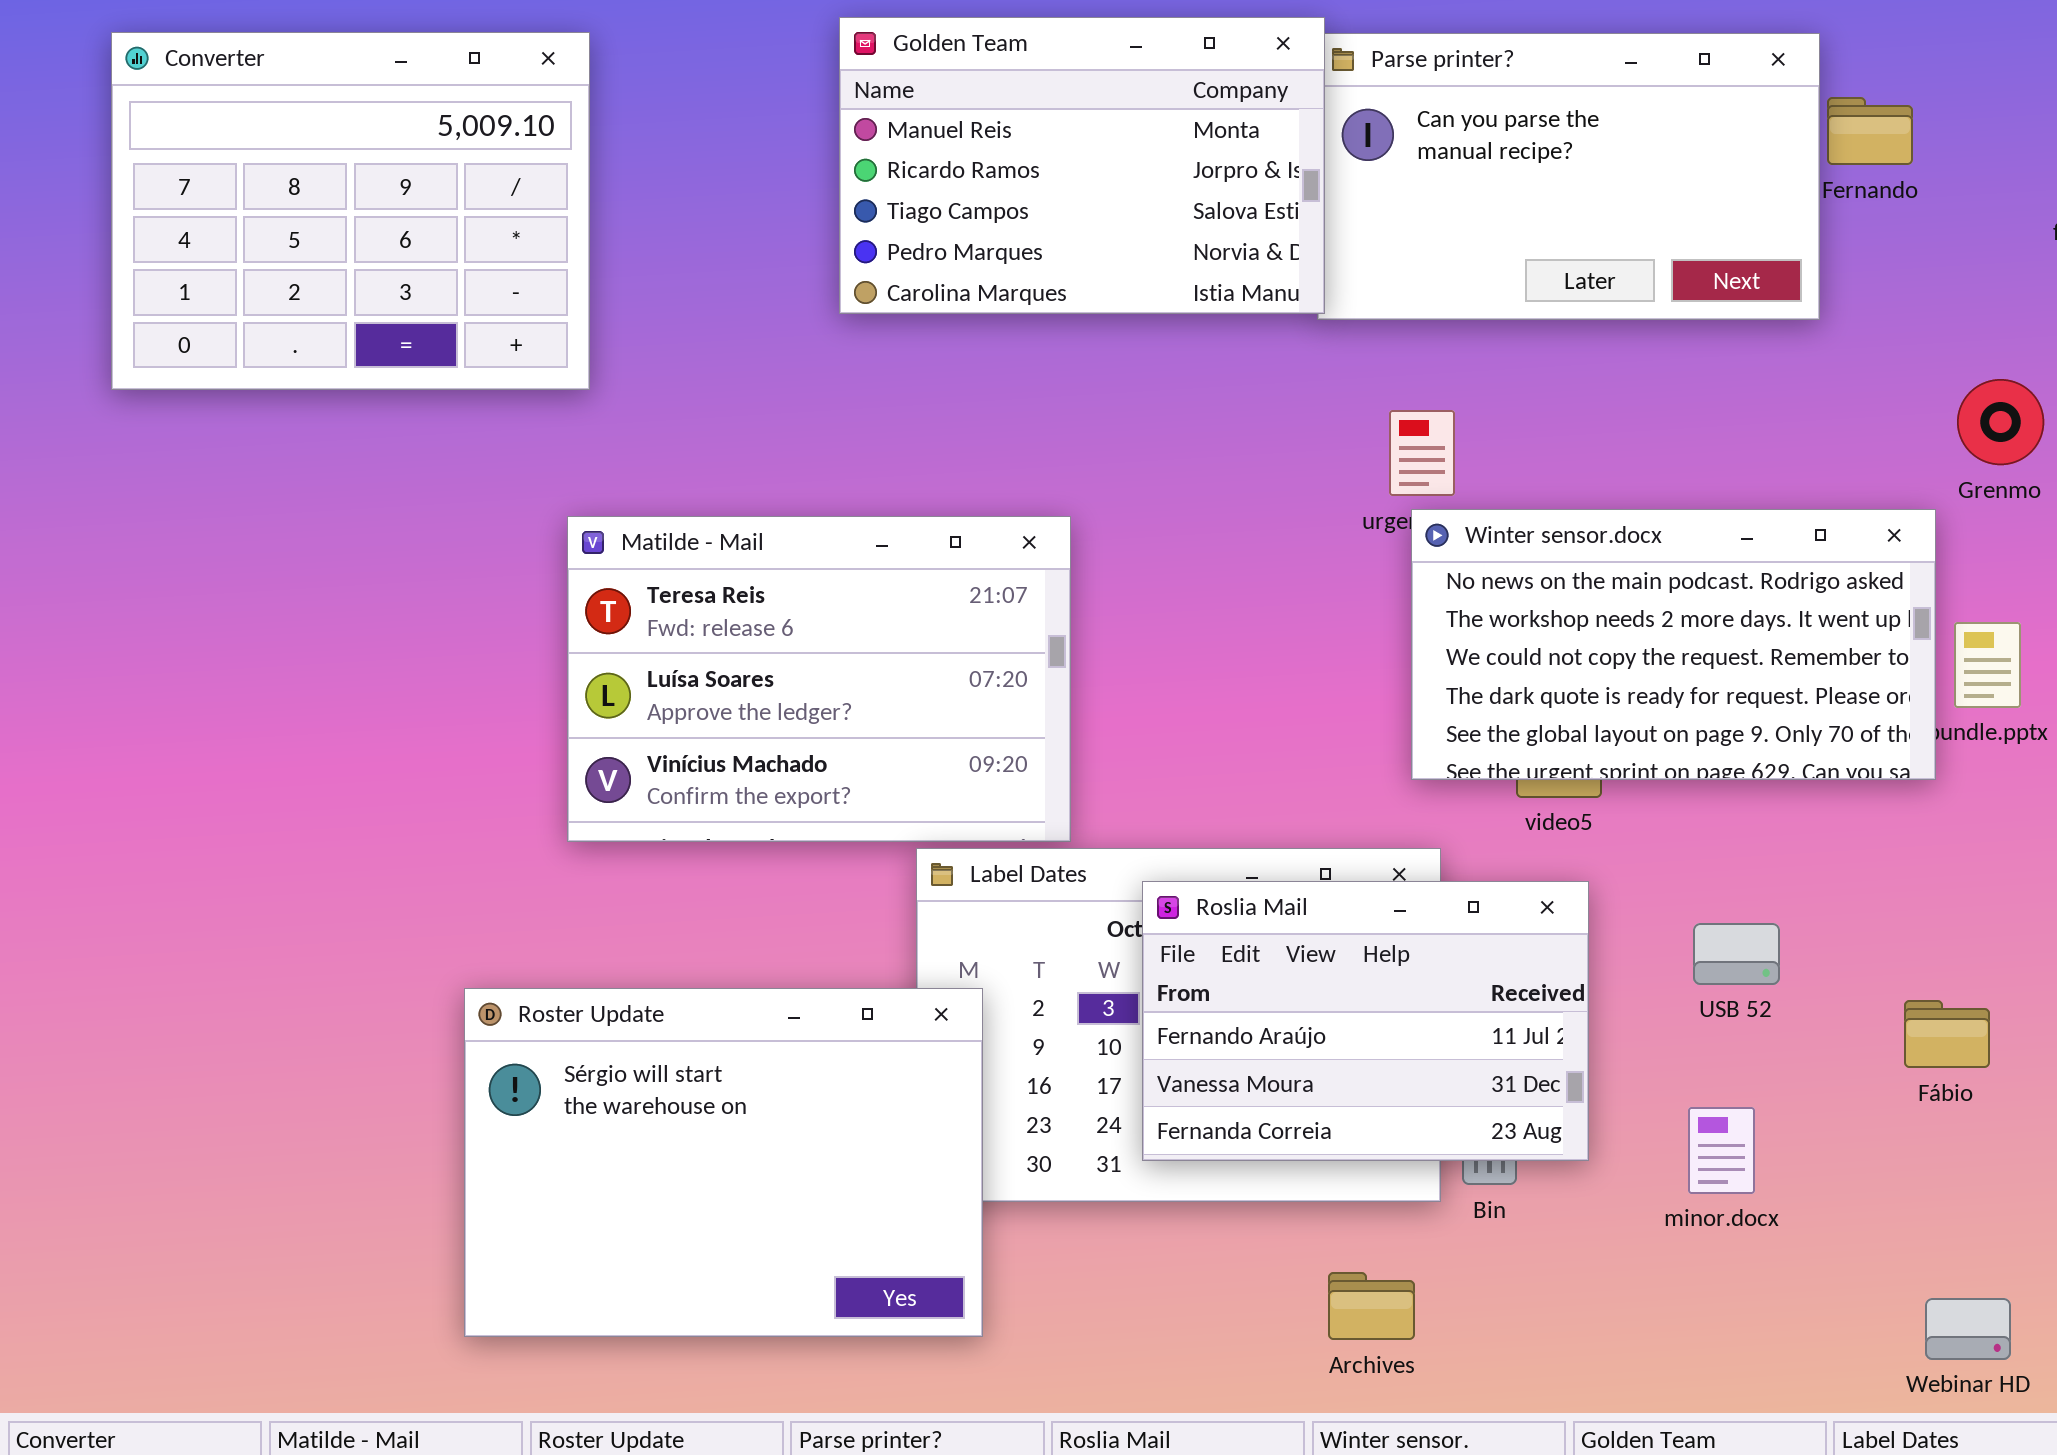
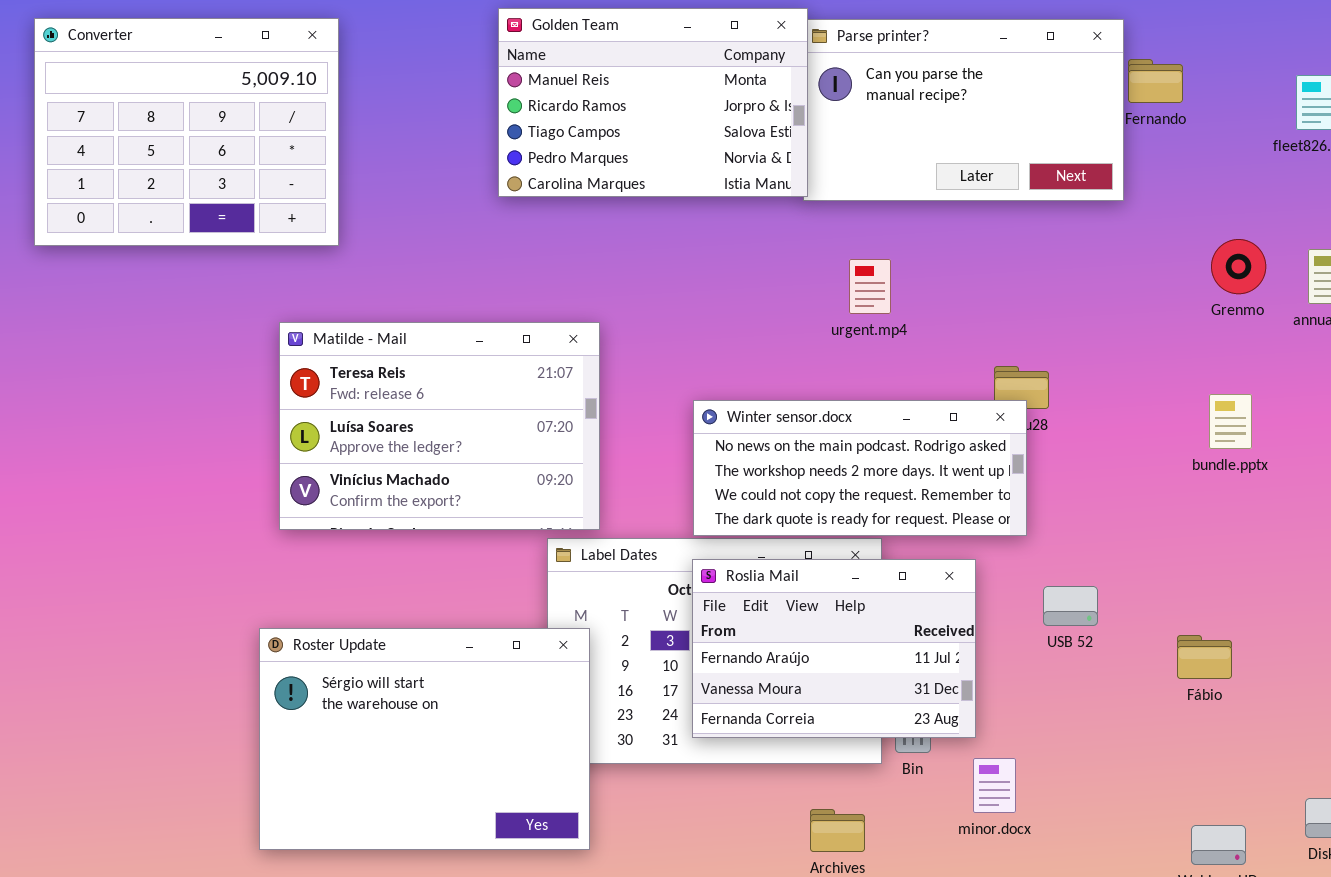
Winter sensor.docx: [1411,509,1936,780] -> [693,400,1027,536], moved, resized
Matilde - Mail: [567,516,1071,842] -> [279,322,600,530], moved
minor.docx: [1688,1107,1755,1194] -> [973,758,1016,813], moved

